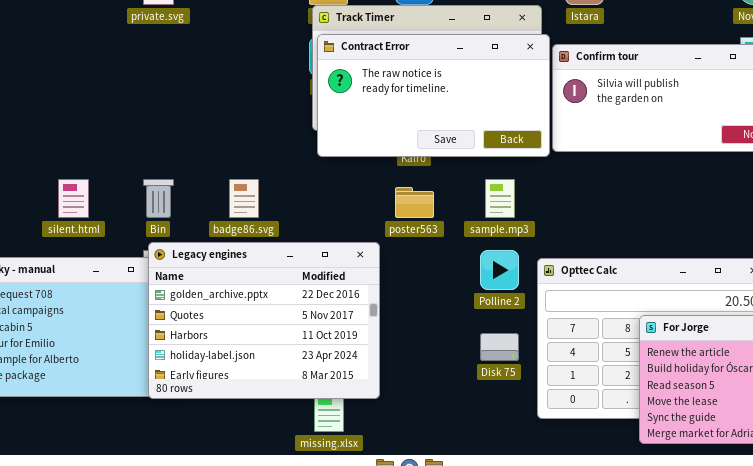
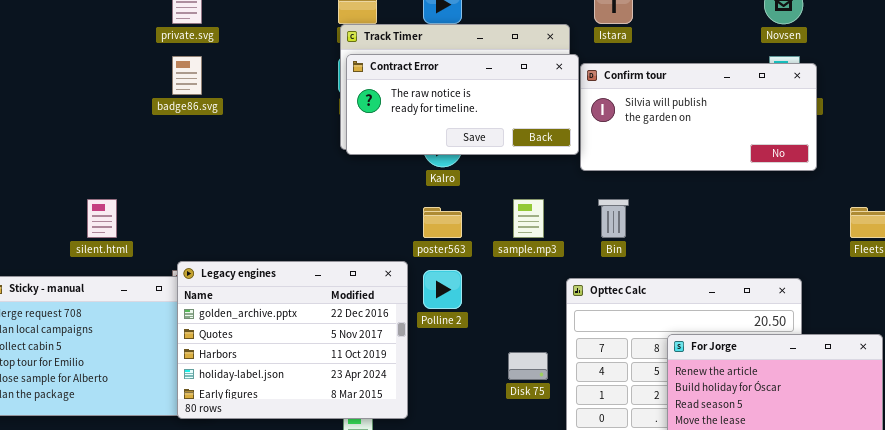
Contract Error: [317,34,550,157] -> [346,54,579,155], resized
Bin: [143,179,174,218] -> [598,199,629,238], moved
badge86.svg: [229,179,259,218] -> [172,56,202,95], moved
Polline 2: [480,250,519,290] -> [423,270,462,309], moved

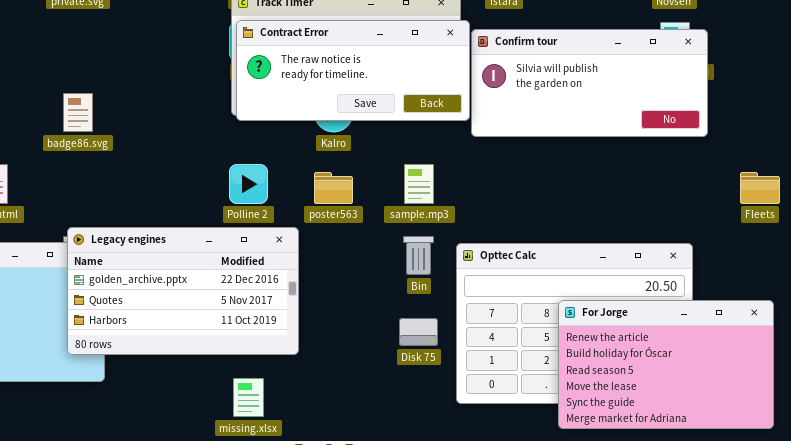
badge86.svg: [172,56,202,95] -> [63,93,93,132], moved
Bin: [598,199,629,238] -> [403,236,434,275], moved
Legacy engines: [177,261,408,419] -> [67,227,299,355], resized
Polline 2: [423,270,462,309] -> [229,164,268,204], moved

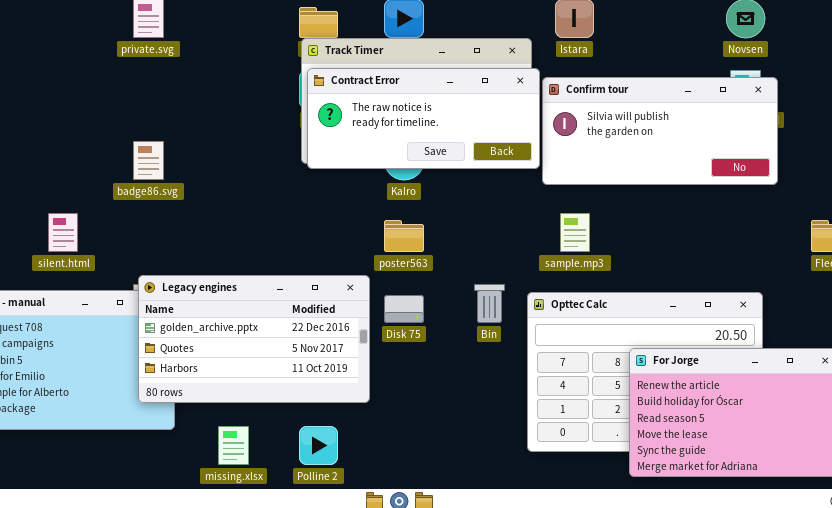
Polline 2: [229,164,268,204] -> [299,426,338,465], moved
sample.mp3: [404,164,434,204] -> [560,213,590,252], moved
Disk 75: [399,318,438,346] -> [384,295,424,323], moved
missing.xlsx: [233,378,264,417] -> [218,426,249,465], moved

